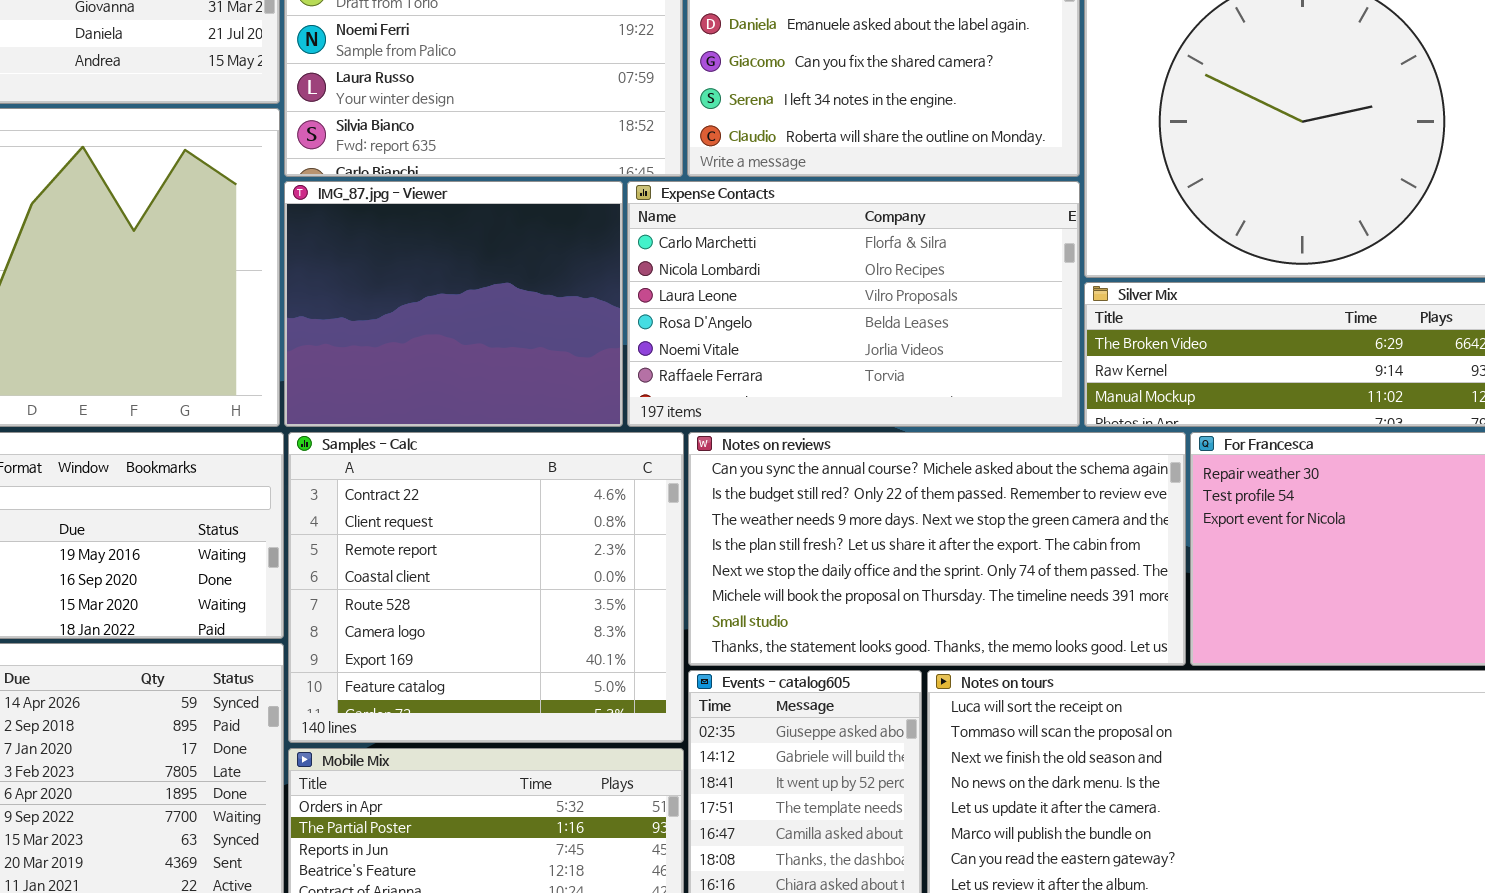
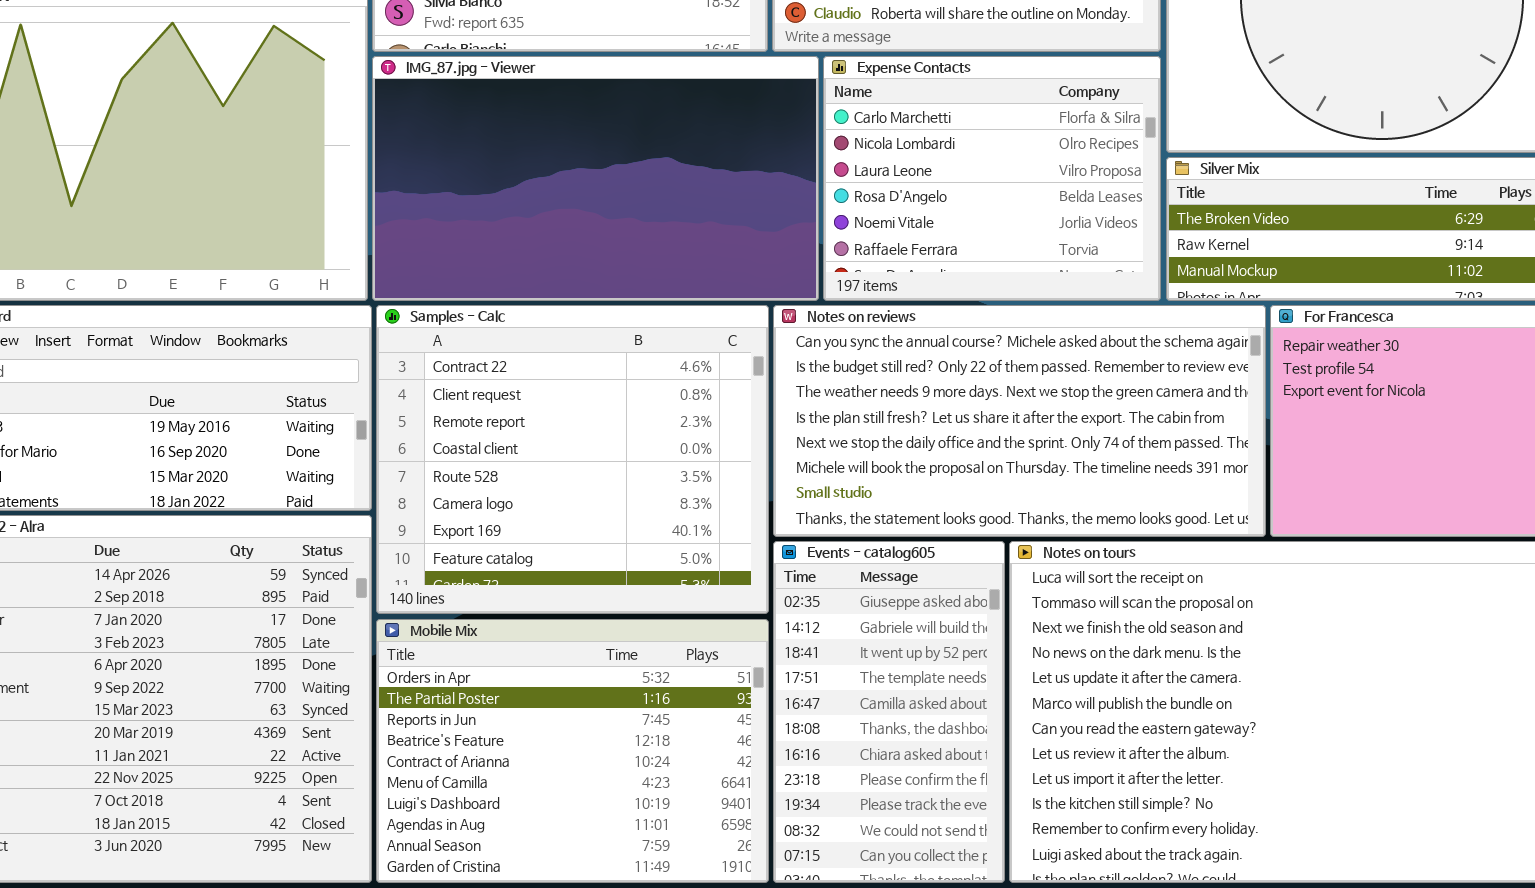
IMG_87.jpg - Viewer: [284,181,623,427] -> [372,56,819,301], resized
Expense Contacts: [627,181,1080,427] -> [823,56,1161,301], resized

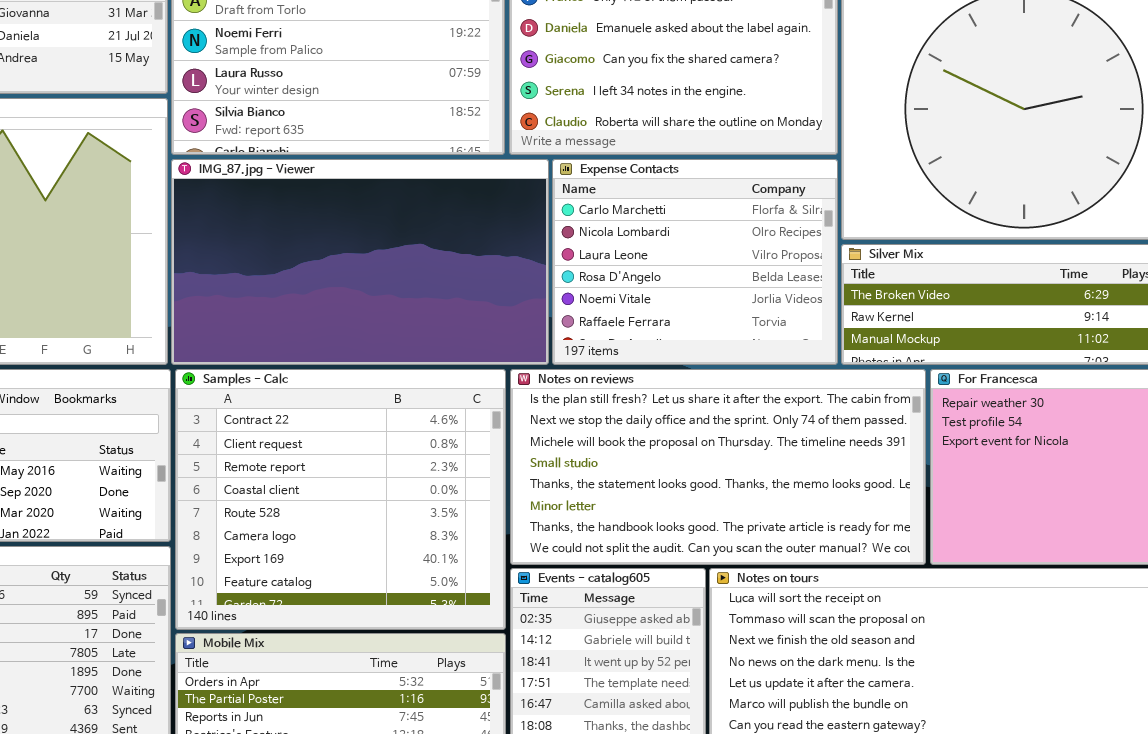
Notes on reviews: [773,305,1266,537] -> [510,369,926,565], scrolled down 3 rows

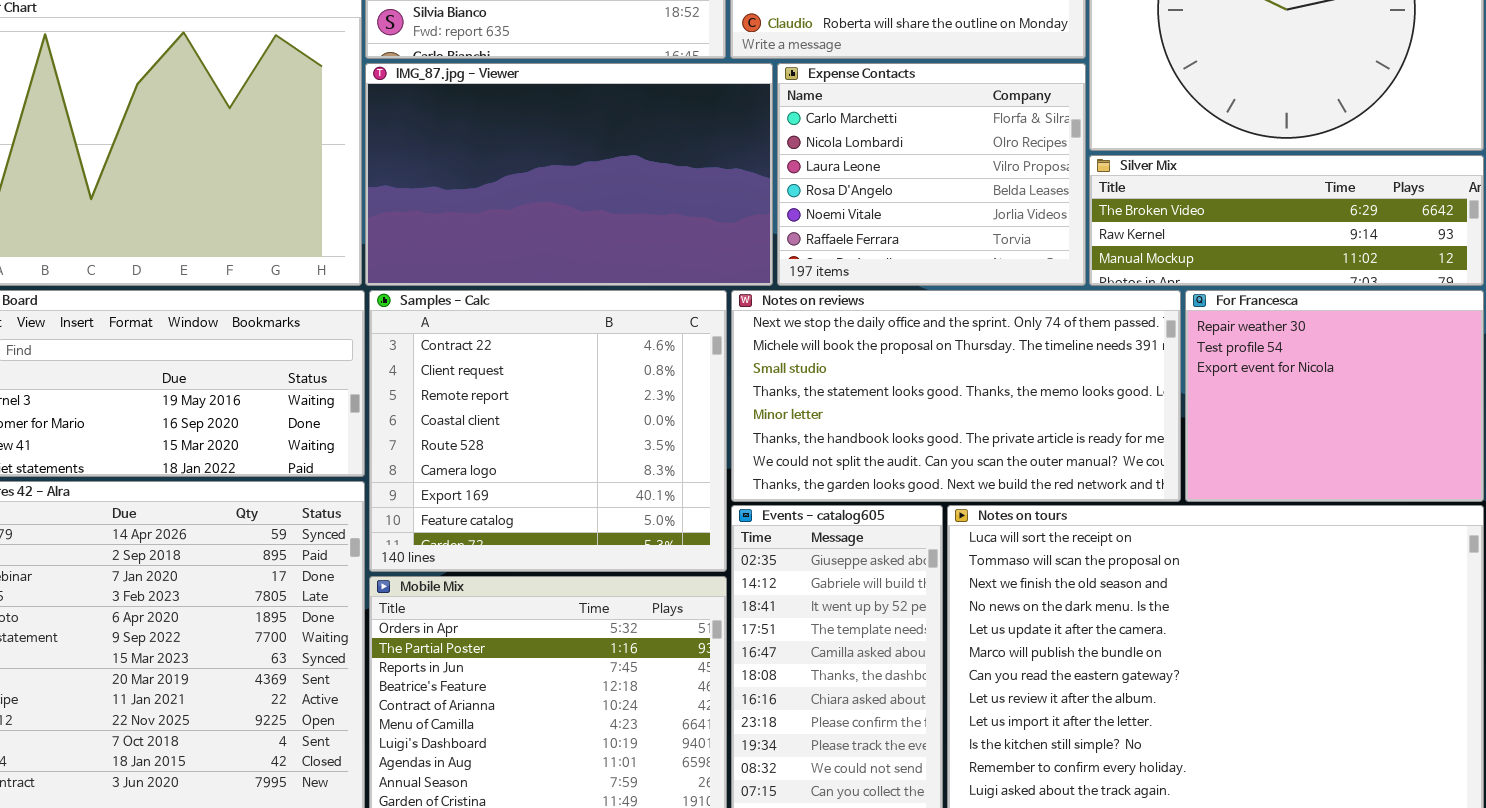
Notes on reviews: [510,369,926,565] -> [731,290,1181,502], scrolled down 1 row

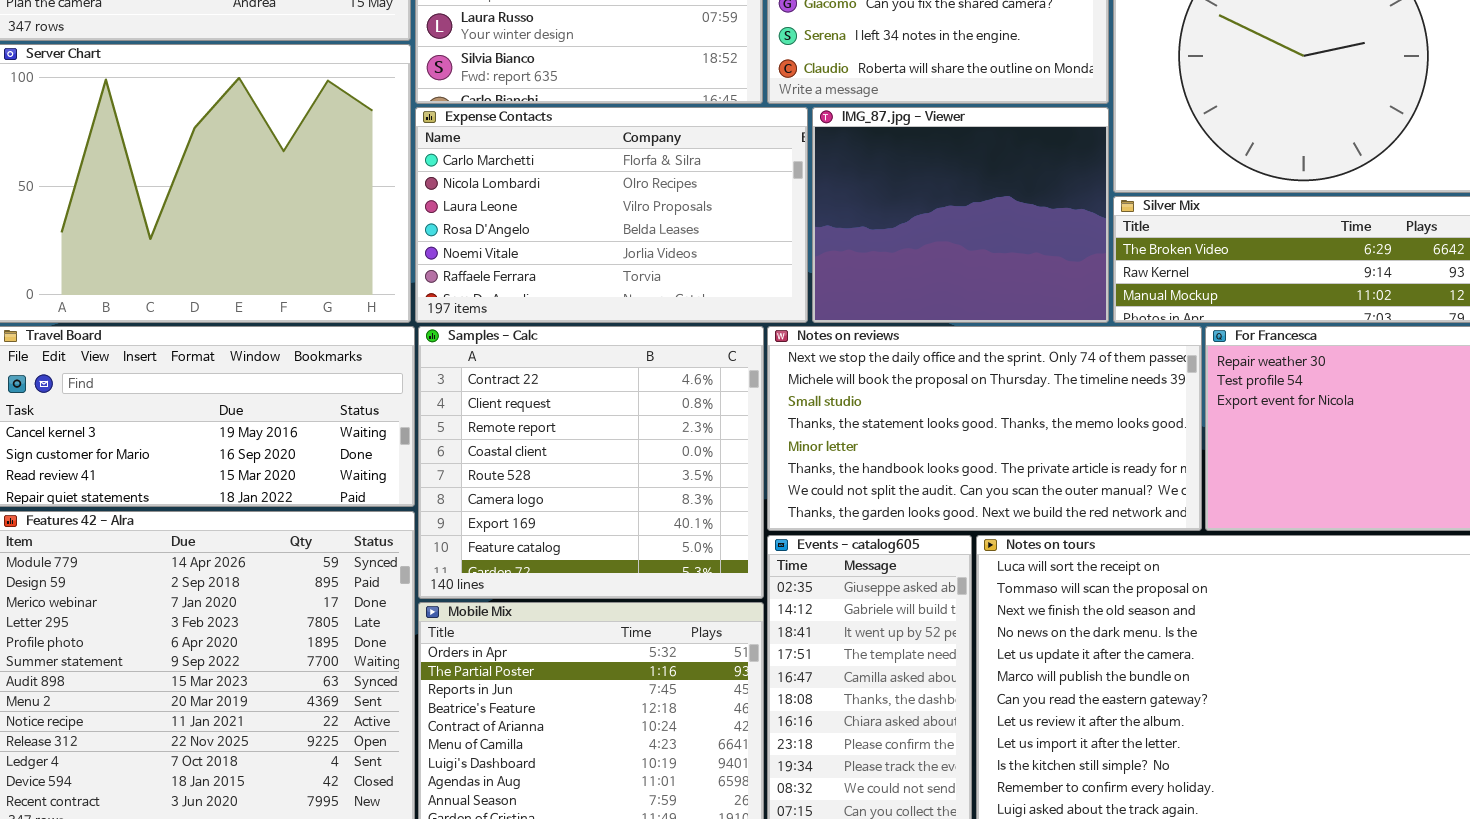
IMG_87.jpg - Viewer: [365,63,773,286] -> [812,107,1109,323], moved, resized
Expense Contacts: [777,63,1086,286] -> [415,107,808,323], moved, resized

